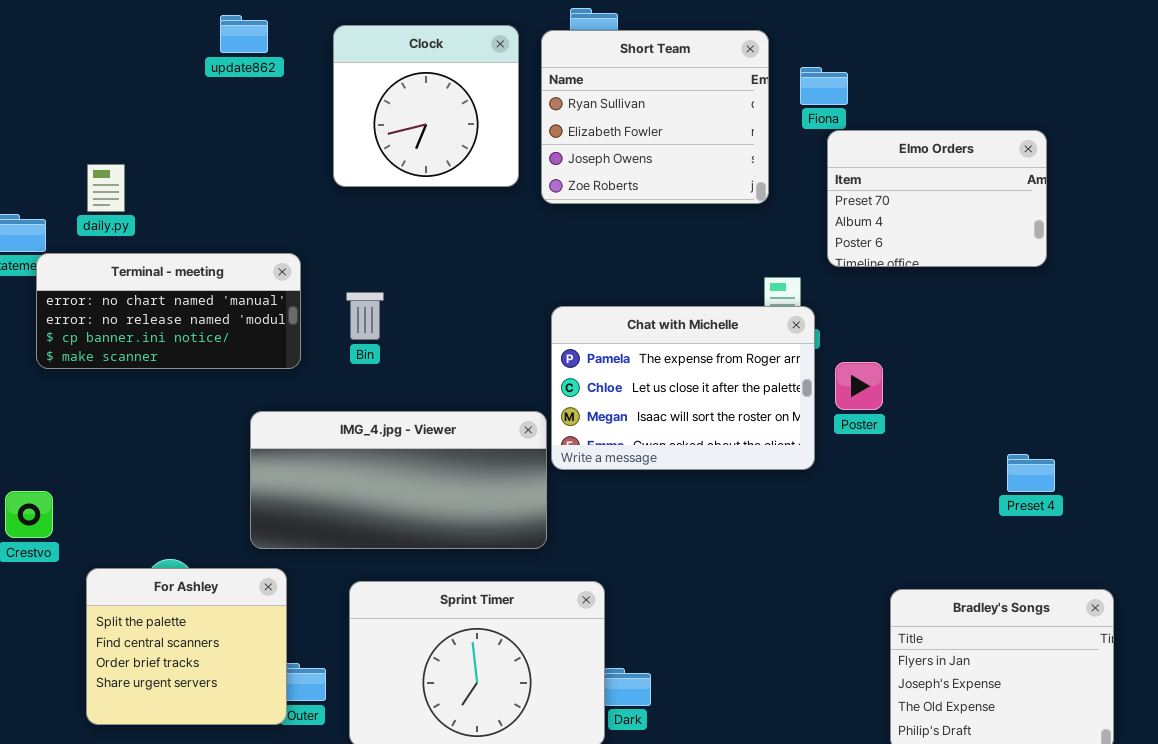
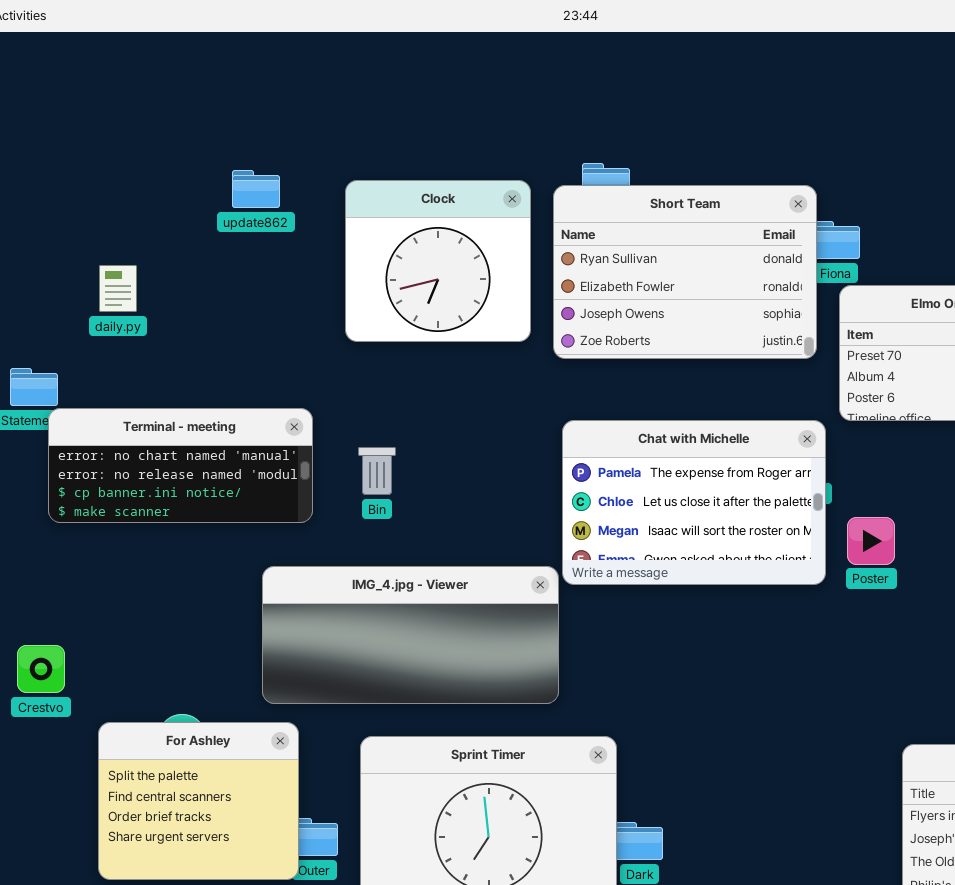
Short Team: [541,30,769,204] -> [553,185,817,359], resized
daily.py: [87,164,125,212] -> [99,265,137,312], moved
Chat with Michelle: [551,306,815,470] -> [562,420,826,585], moved

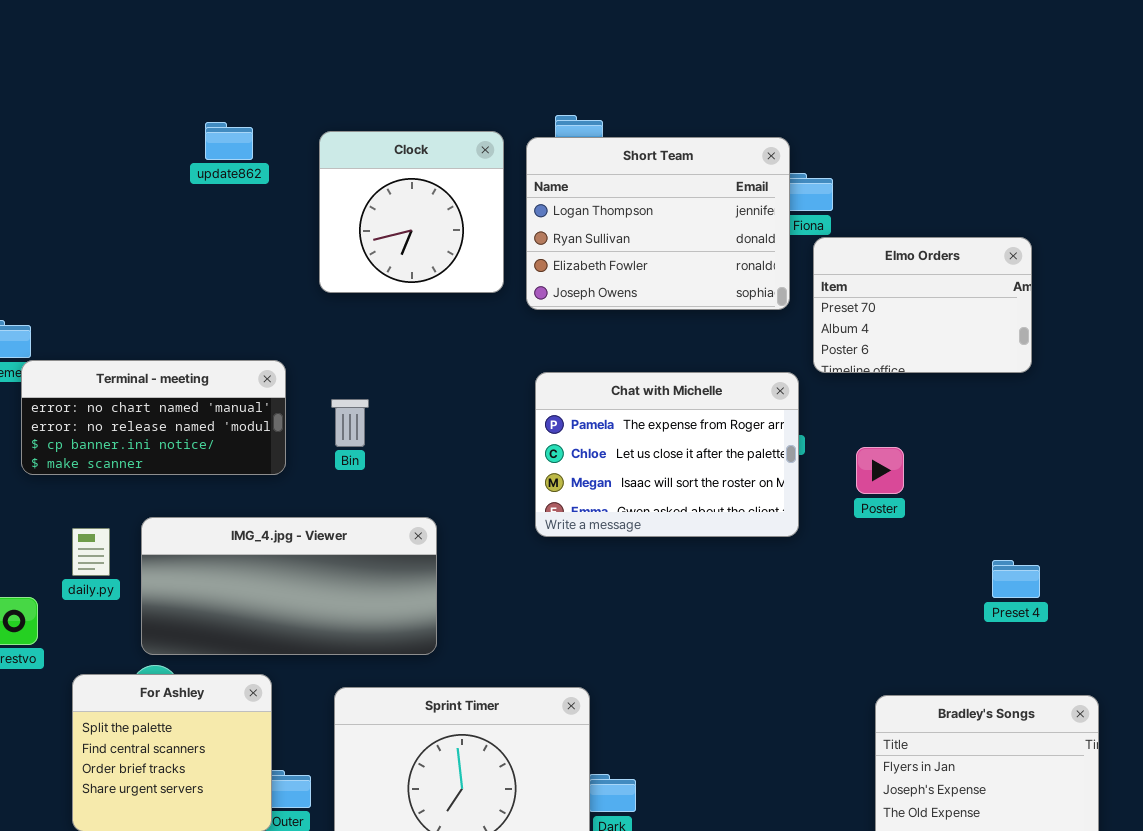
Short Team: [553,185,817,359] -> [526,137,790,310], scrolled up 1 row
daily.py: [99,265,137,312] -> [72,528,110,576], moved
Poster: [847,517,895,565] -> [856,447,904,494], moved
IMG_4.jpg - Viewer: [262,566,559,704] -> [141,517,437,655], moved

